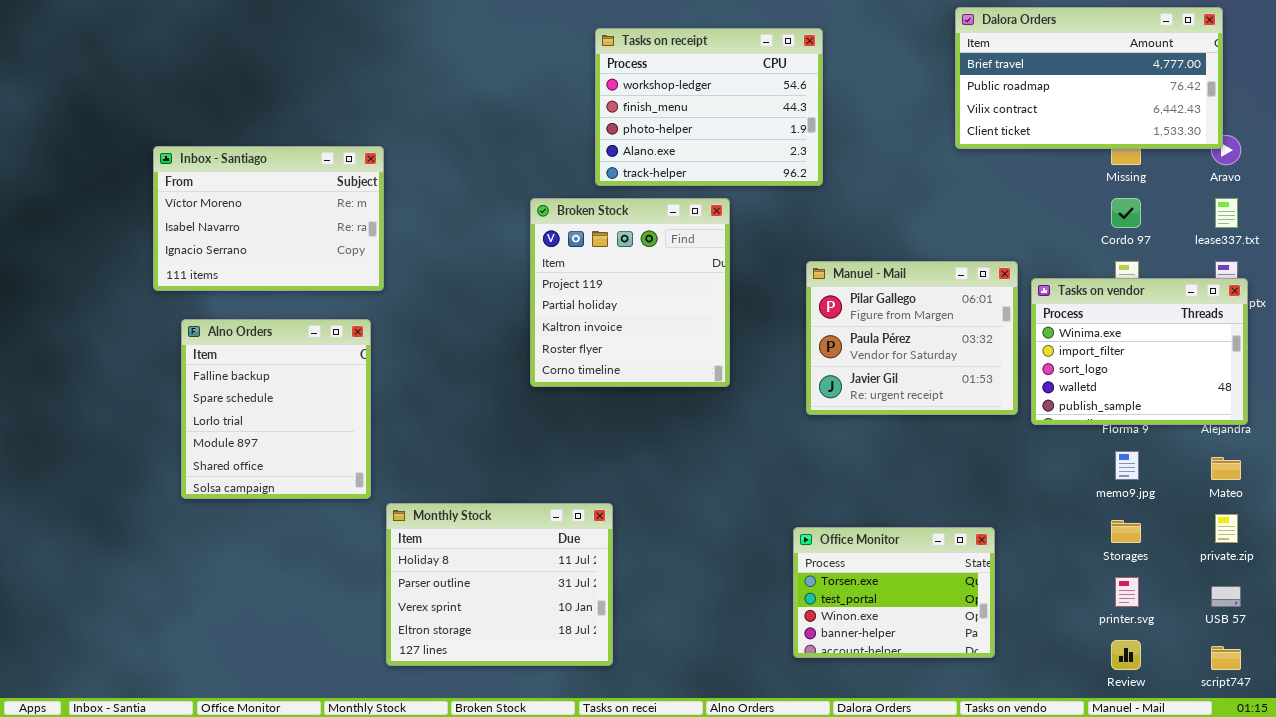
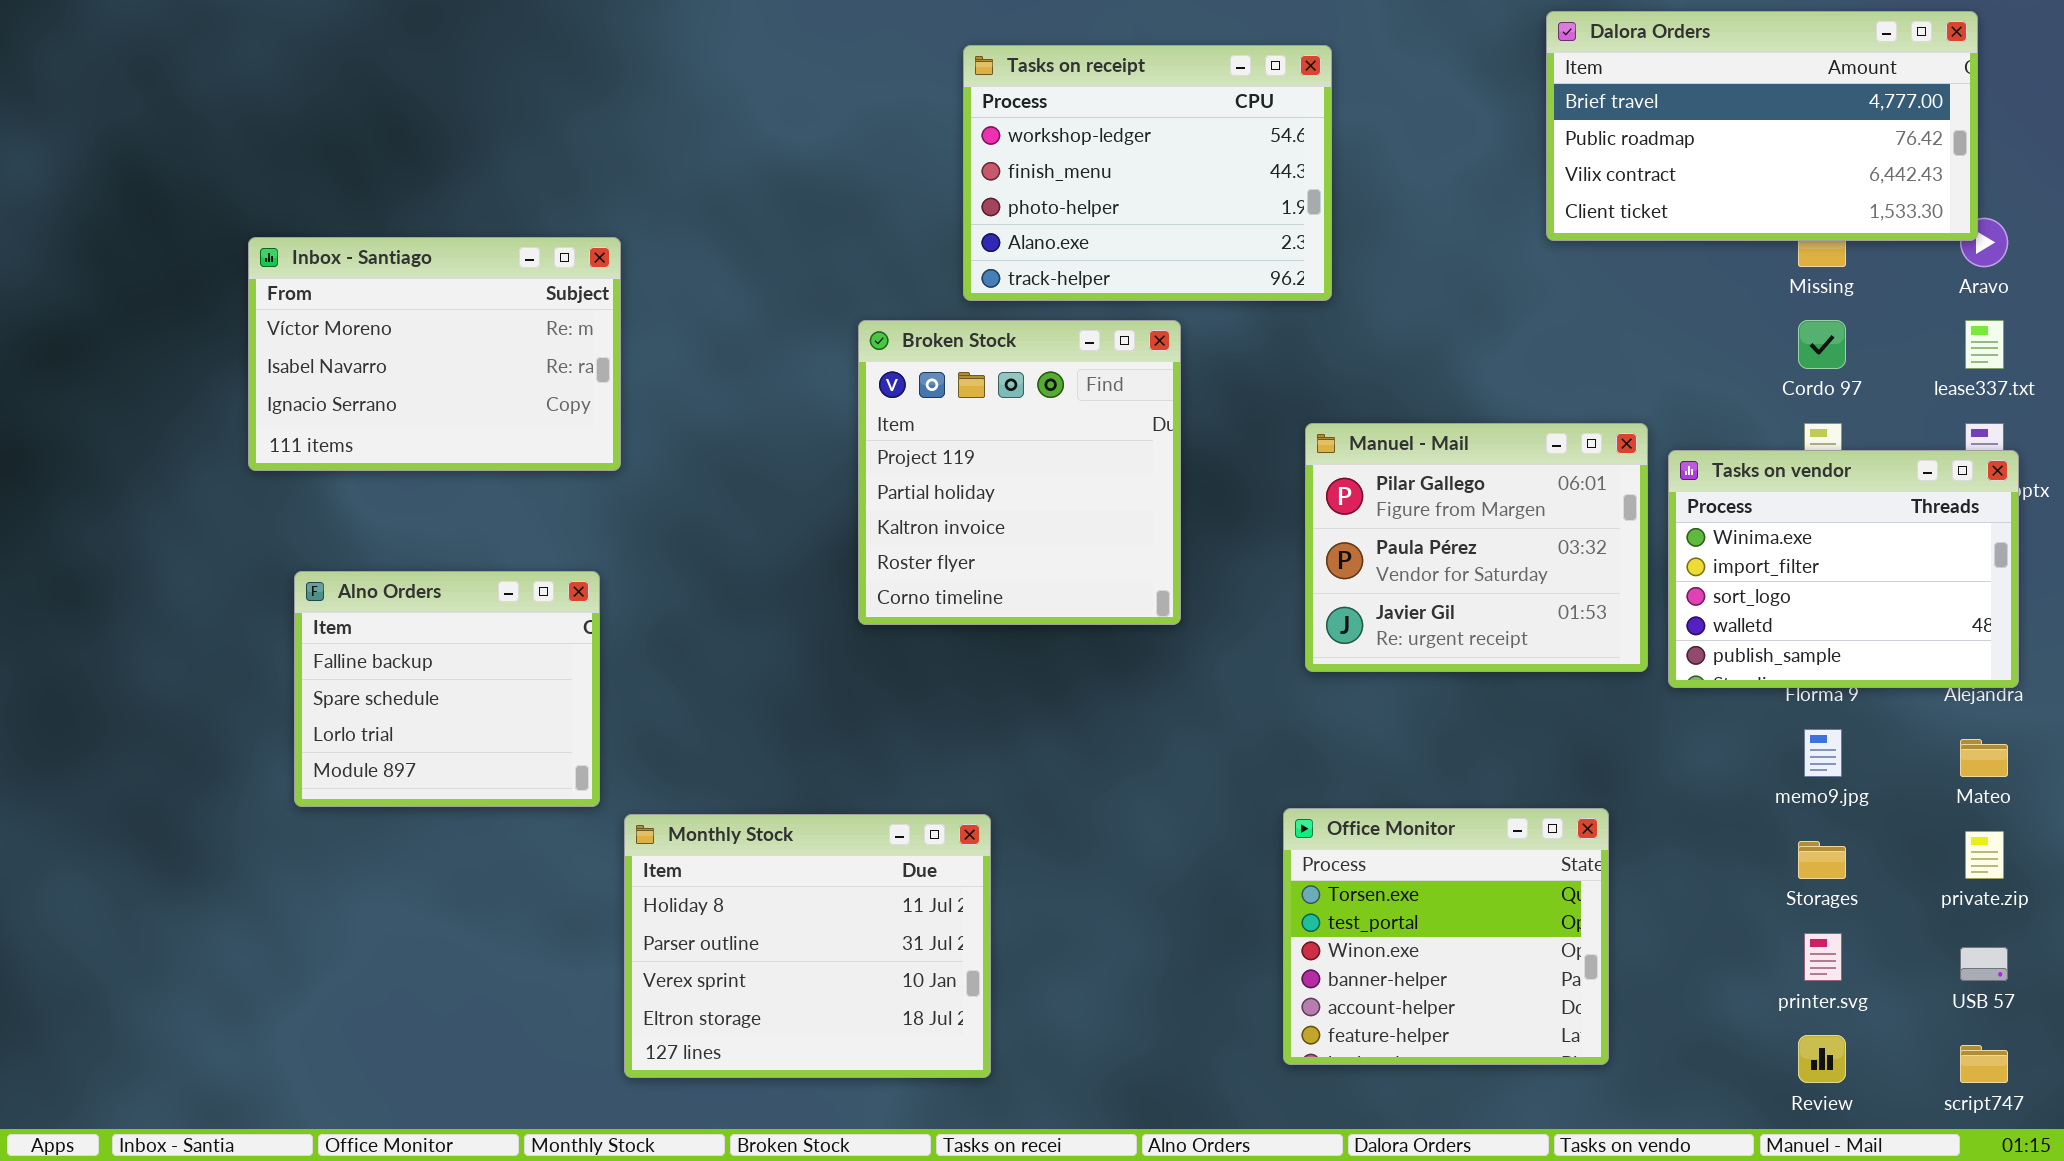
Alno Orders: [181,319,371,499] -> [294,571,600,807], resized
Office Monitor: [793,527,995,658] -> [1283,808,1609,1065], resized

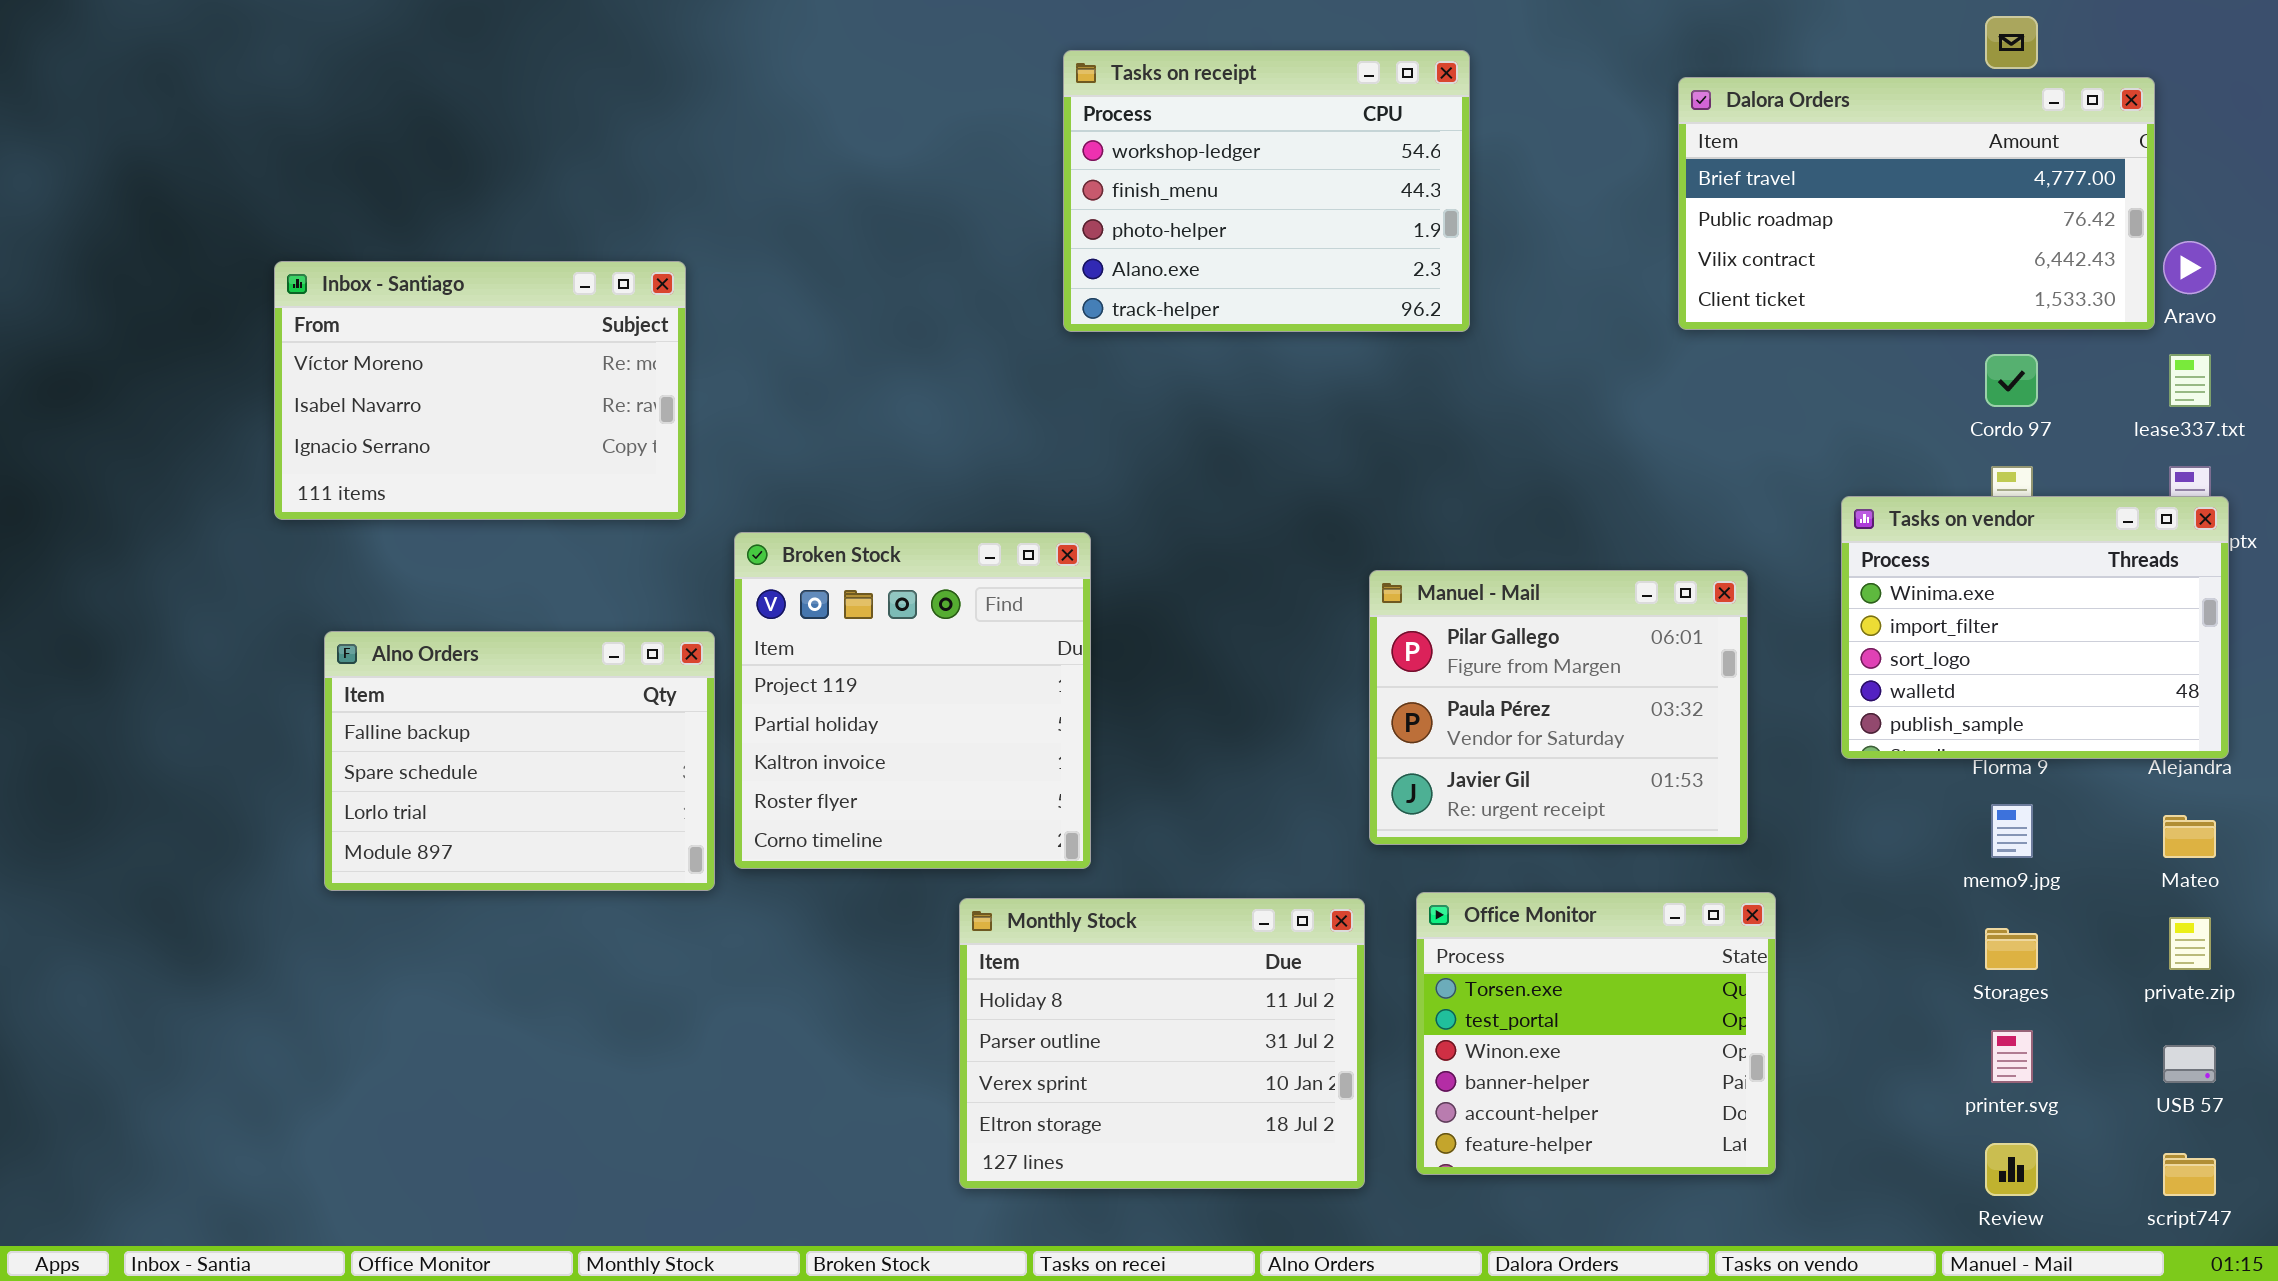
Dalora Orders: [1546,11,1978,241] -> [1678,77,2155,330], moved
Broken Stock: [858,320,1181,625] -> [734,532,1091,869], moved
Manuel - Mail: [1305,423,1648,672] -> [1369,570,1748,845], moved
Alno Orders: [294,571,600,807] -> [324,631,715,891], resized
Monthly Stock: [624,814,991,1078] -> [959,898,1365,1189], moved

